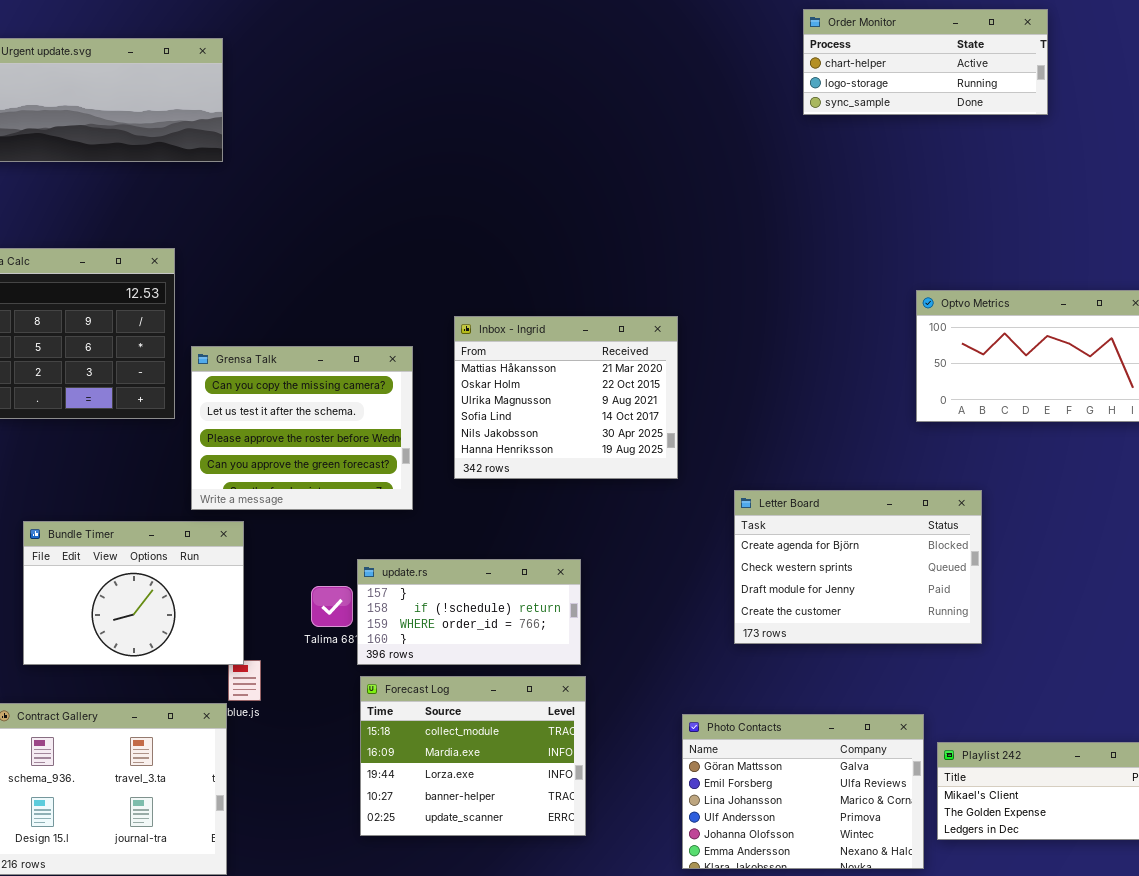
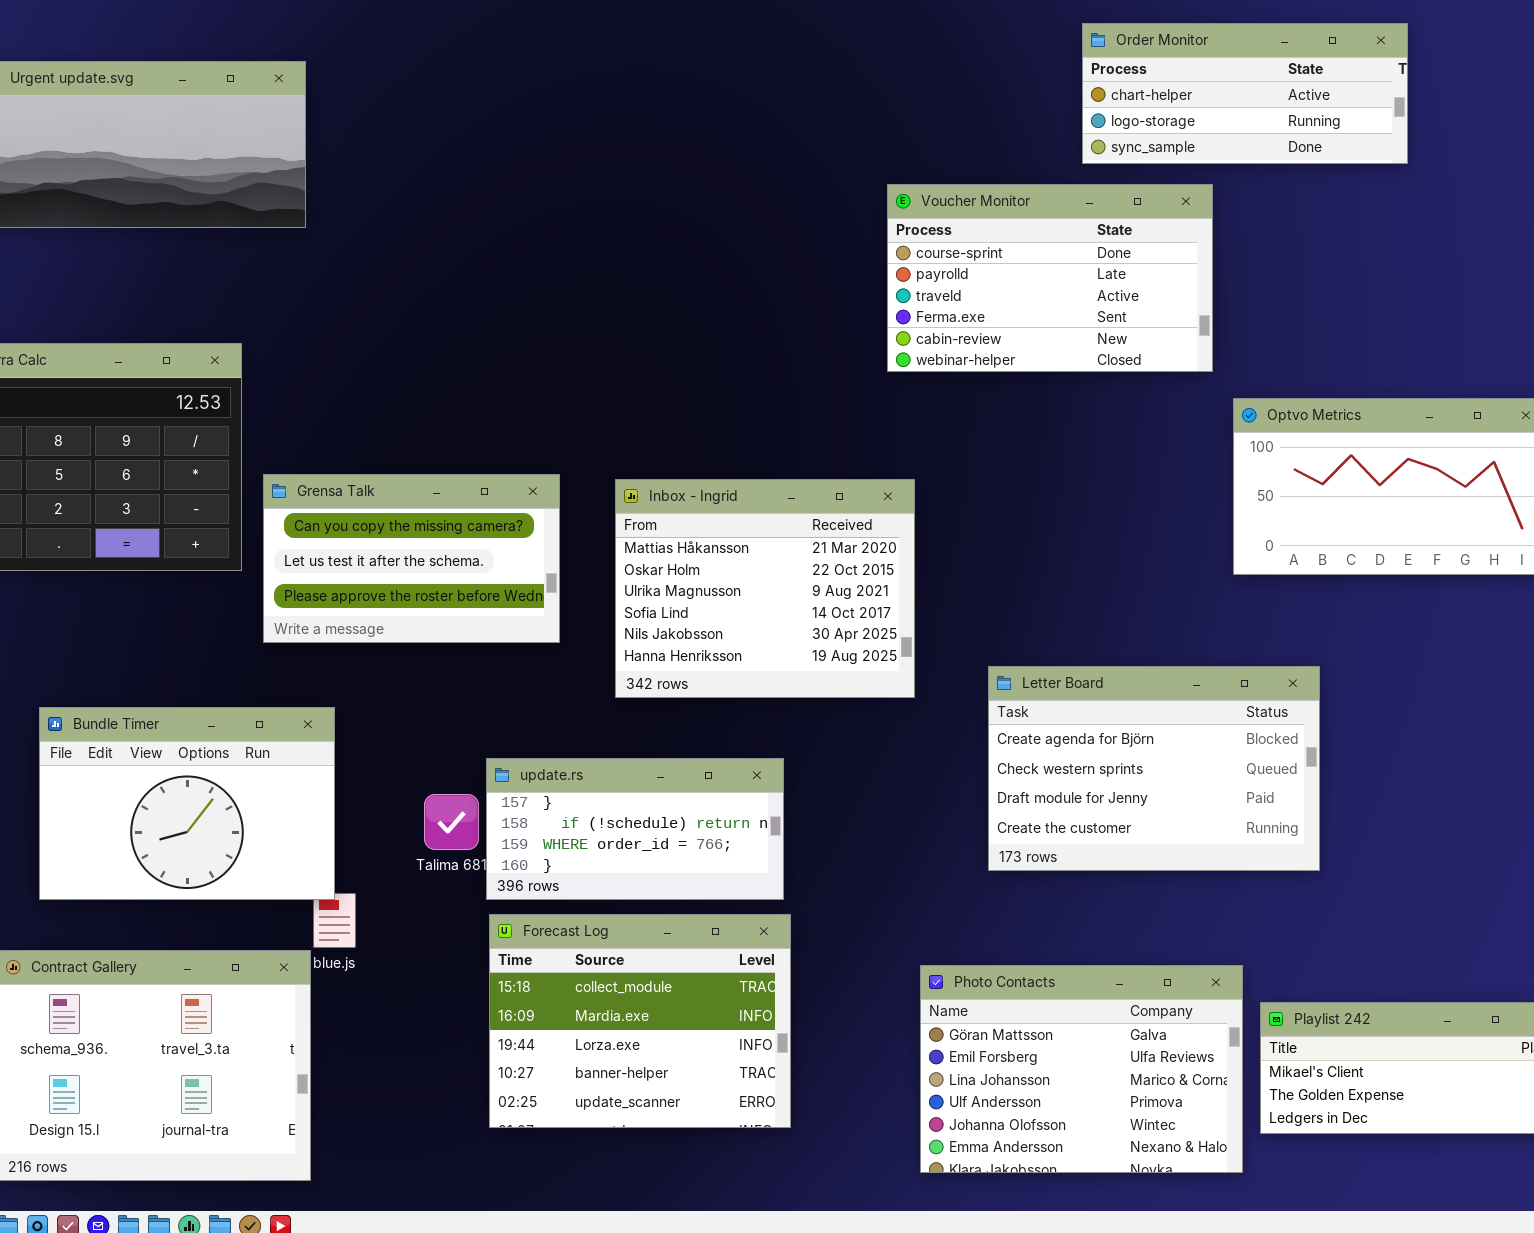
Voucher Monitor: none -> [887,184,1213,372], opened
Inbox - Ingrid: [454,316,678,479] -> [615,479,915,698], moved
Grensa Talk: [191,346,413,510] -> [263,474,560,643], resized

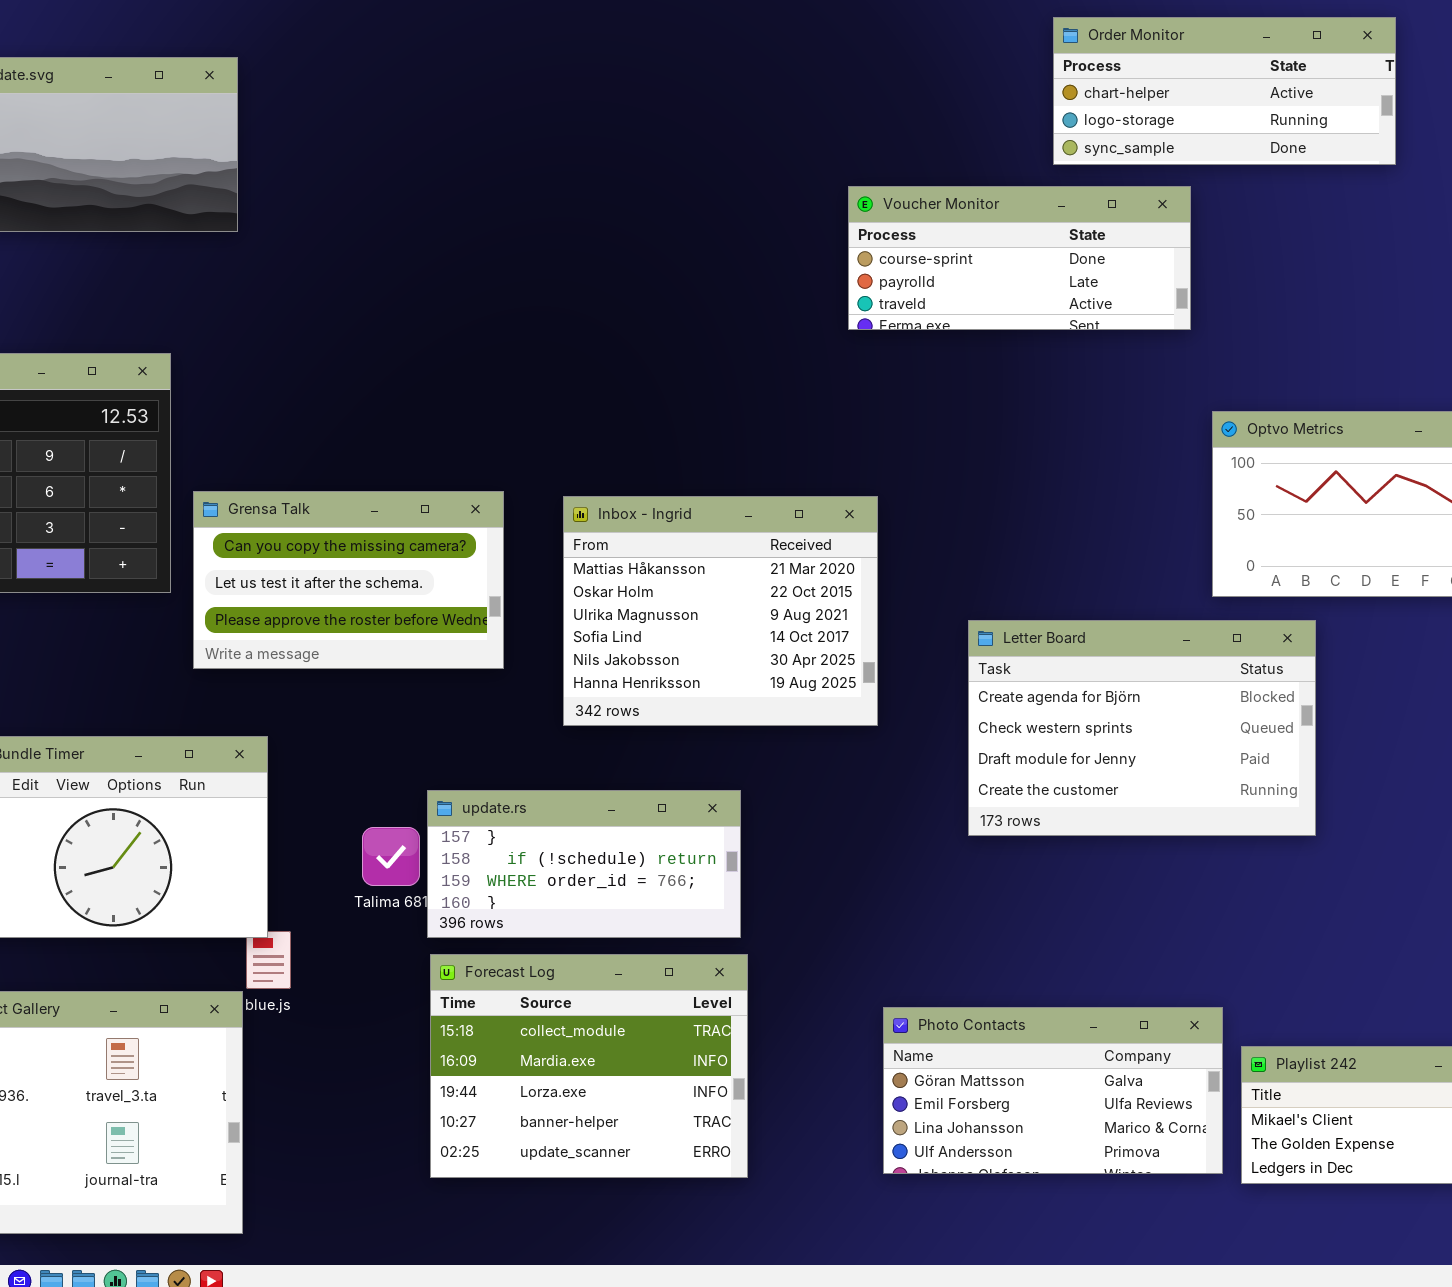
Voucher Monitor: [887,184,1213,372] -> [848,186,1191,330], resized
Letter Board: [988,666,1320,871] -> [968,620,1316,836], moved
Photo Contacts: [920,965,1243,1173] -> [883,1007,1223,1174], resized

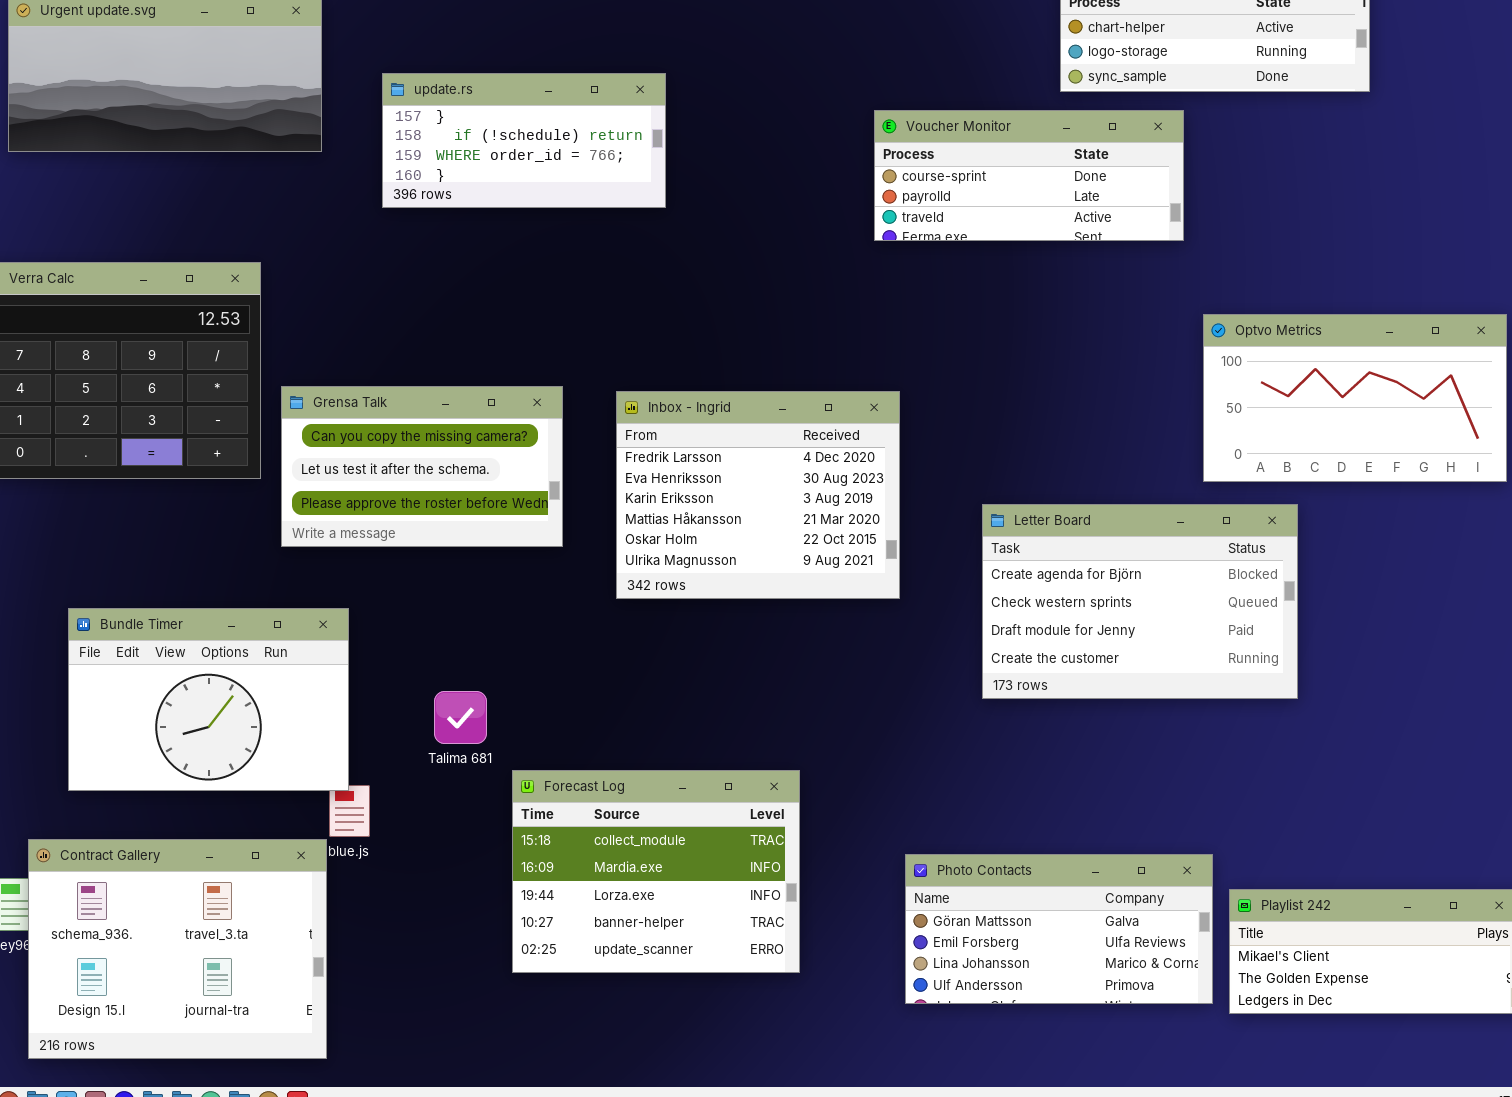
Inbox - Ingrid: [563,496,878,726] -> [616,391,900,599], scrolled up 3 rows
update.rs: [427,790,741,938] -> [382,73,666,208], moved
Forecast Log: [430,954,748,1178] -> [512,770,800,973], moved

